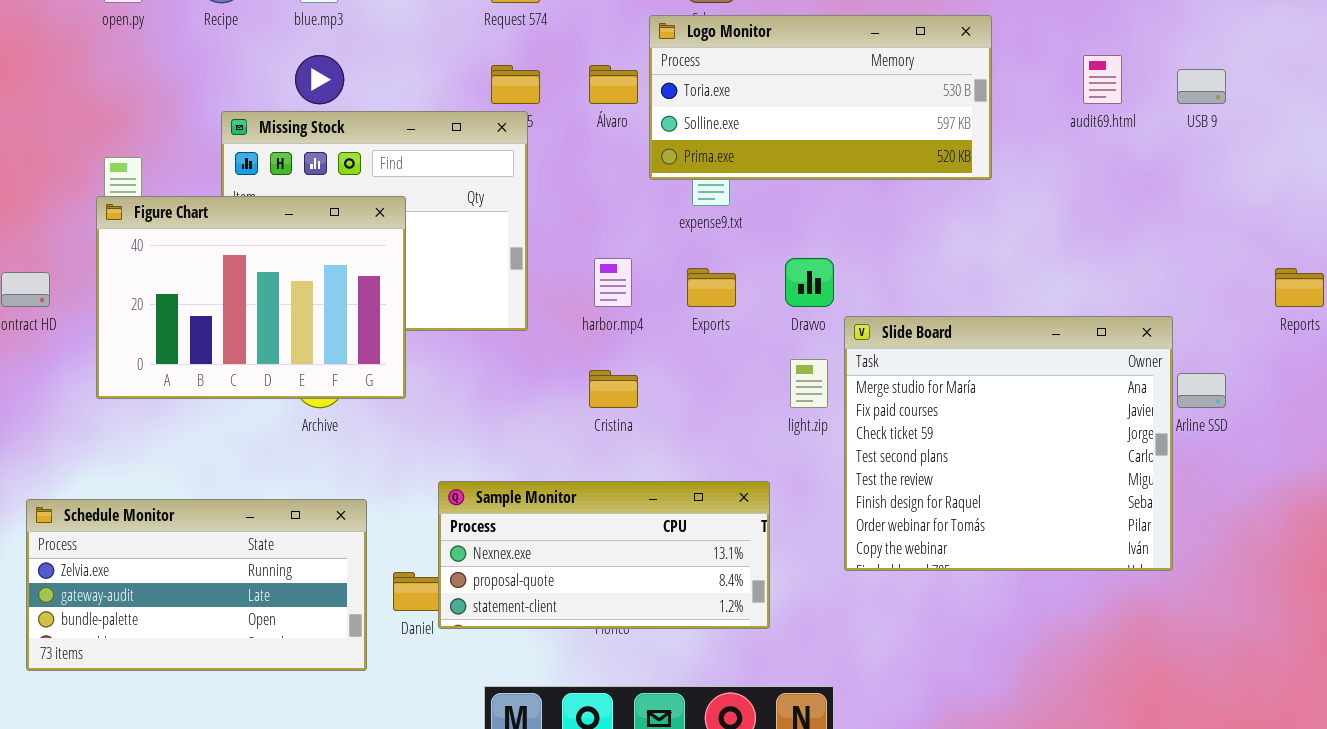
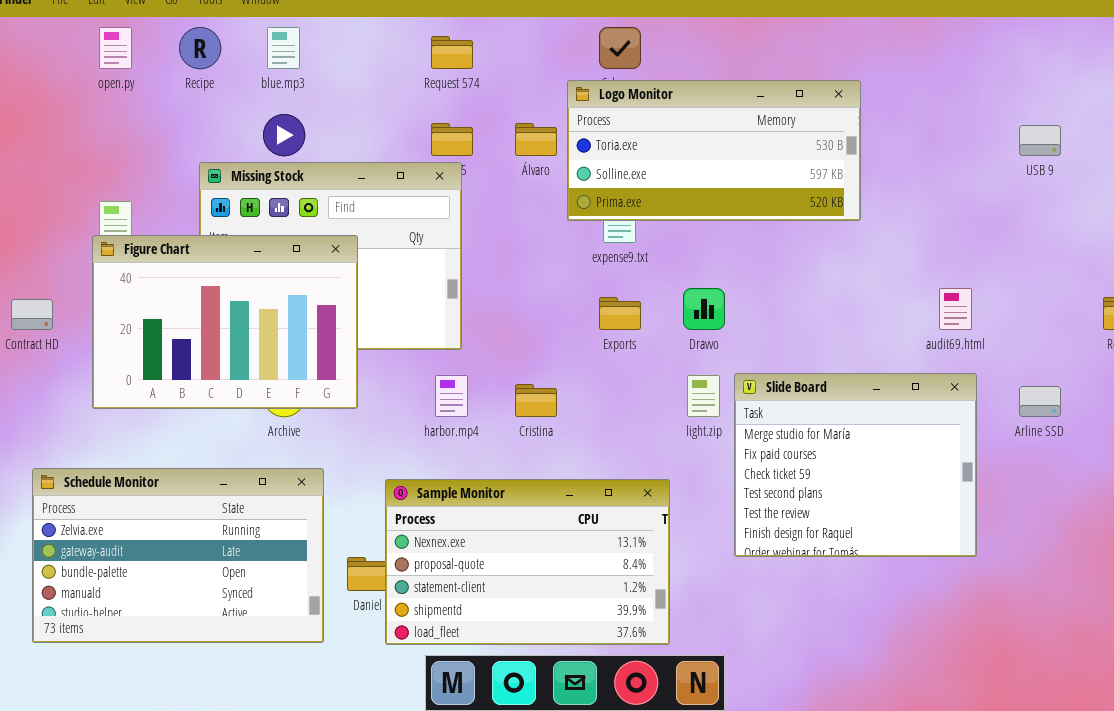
audit69.html: [1083,55,1122,104] -> [939,288,972,330], moved
harbor.mp4: [594,258,632,307] -> [435,375,468,417], moved
Slide Board: [844,316,1173,571] -> [734,373,977,557], resized
Sample Monitor: [438,481,770,629] -> [385,479,670,645], resized
Schedule Monitor: [26,499,367,671] -> [32,468,324,643], resized

